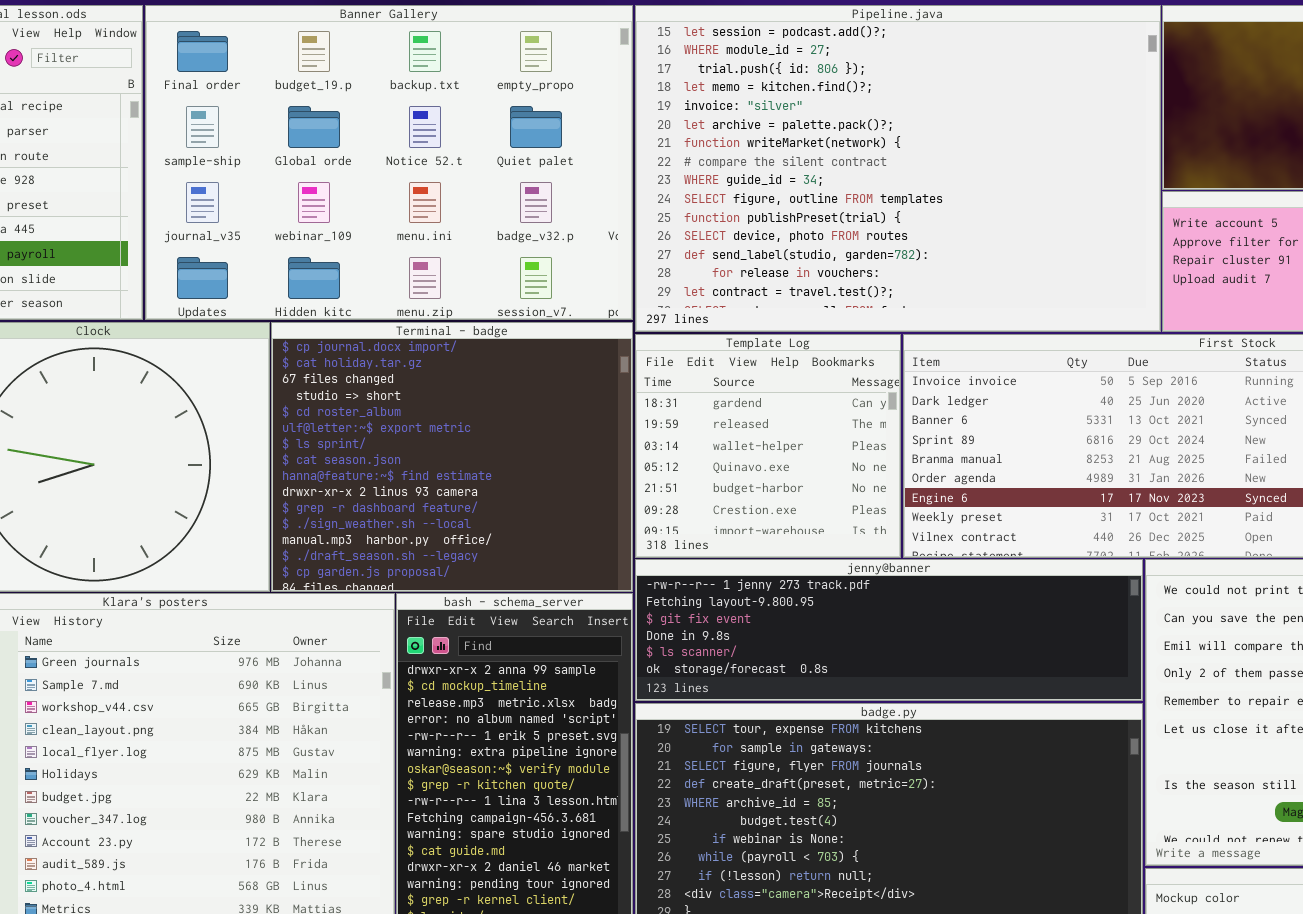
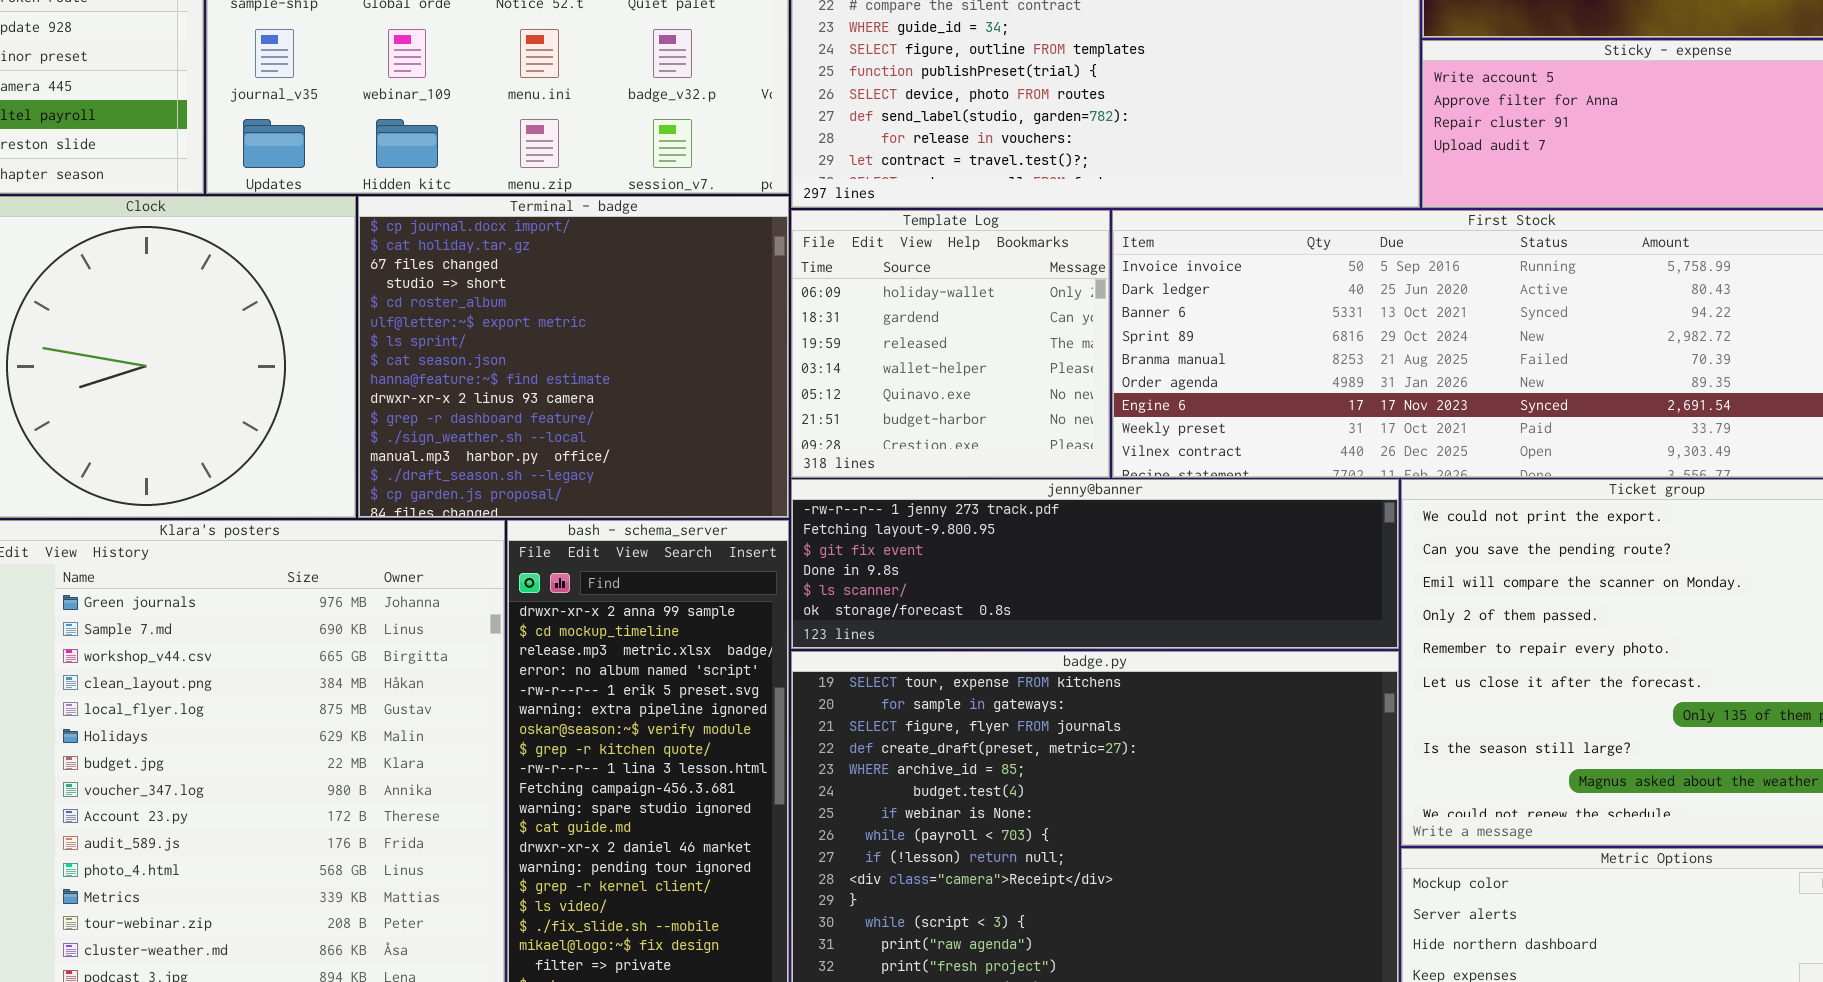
Template Log: [635,334,901,558] -> [791,210,1110,478], scrolled up 1 row

